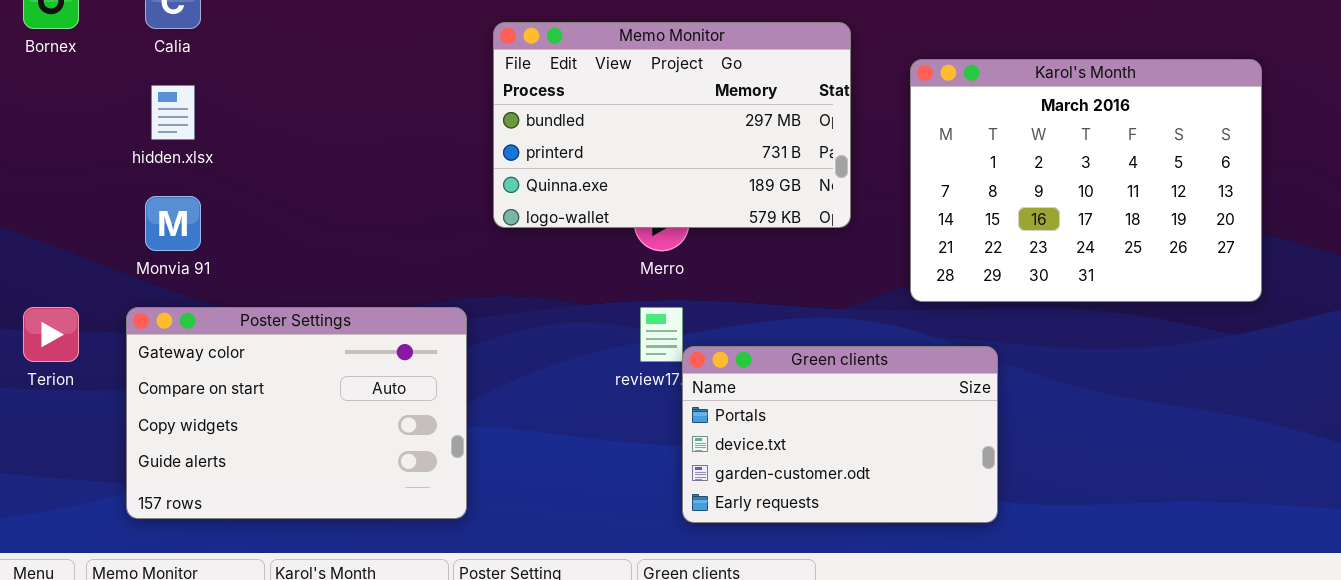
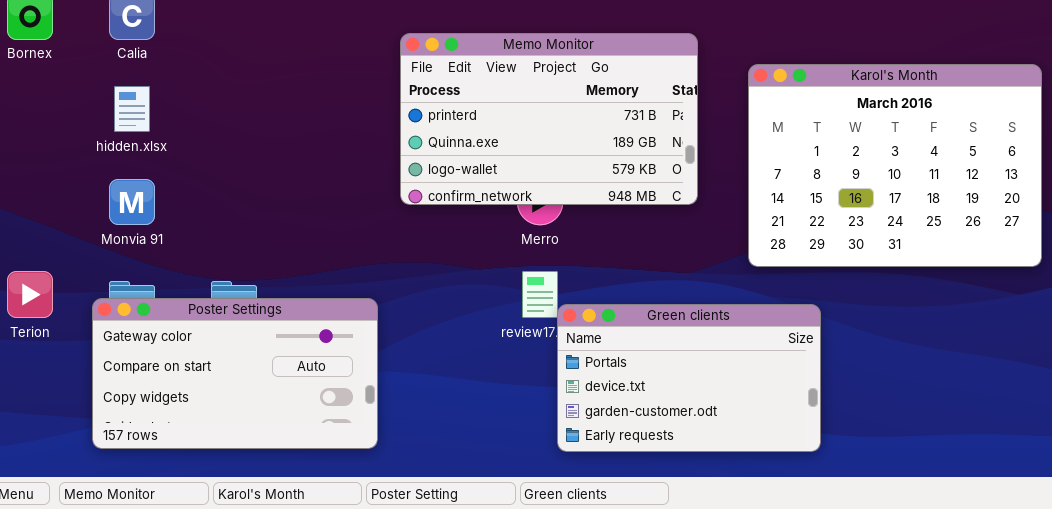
Memo Monitor: [493,22,851,228] -> [400,33,698,205], scrolled down 1 row
Poster Settings: [126,307,467,519] -> [92,298,378,449], resized

